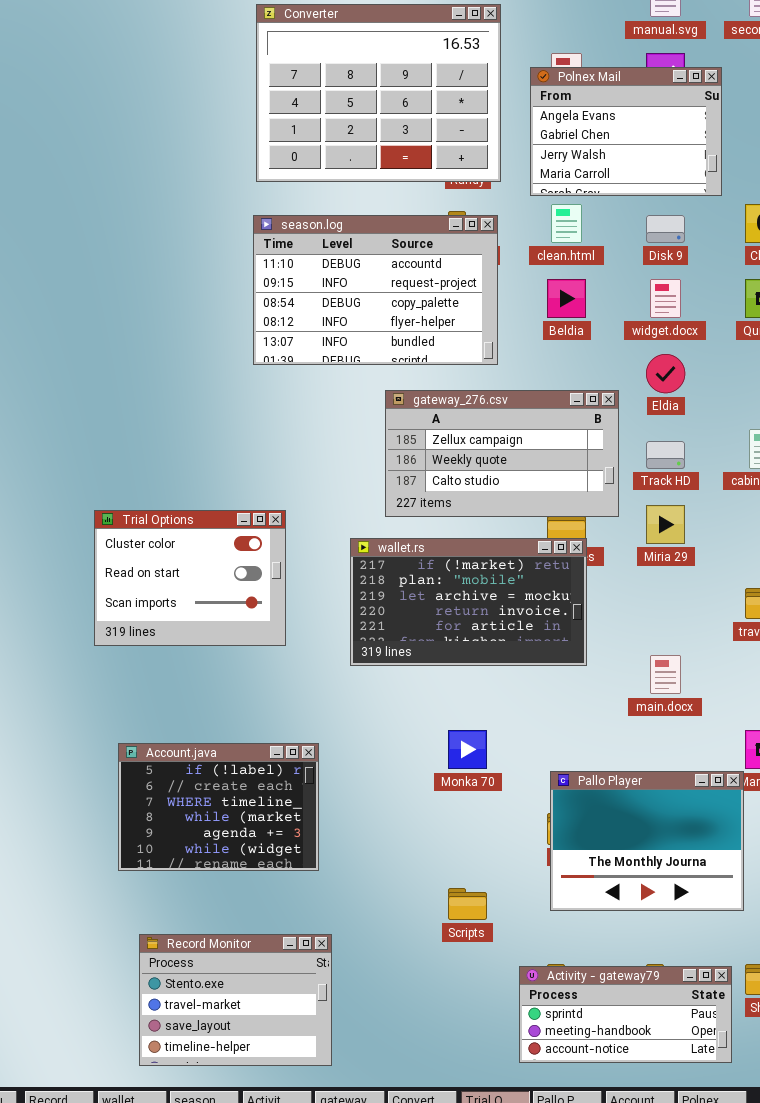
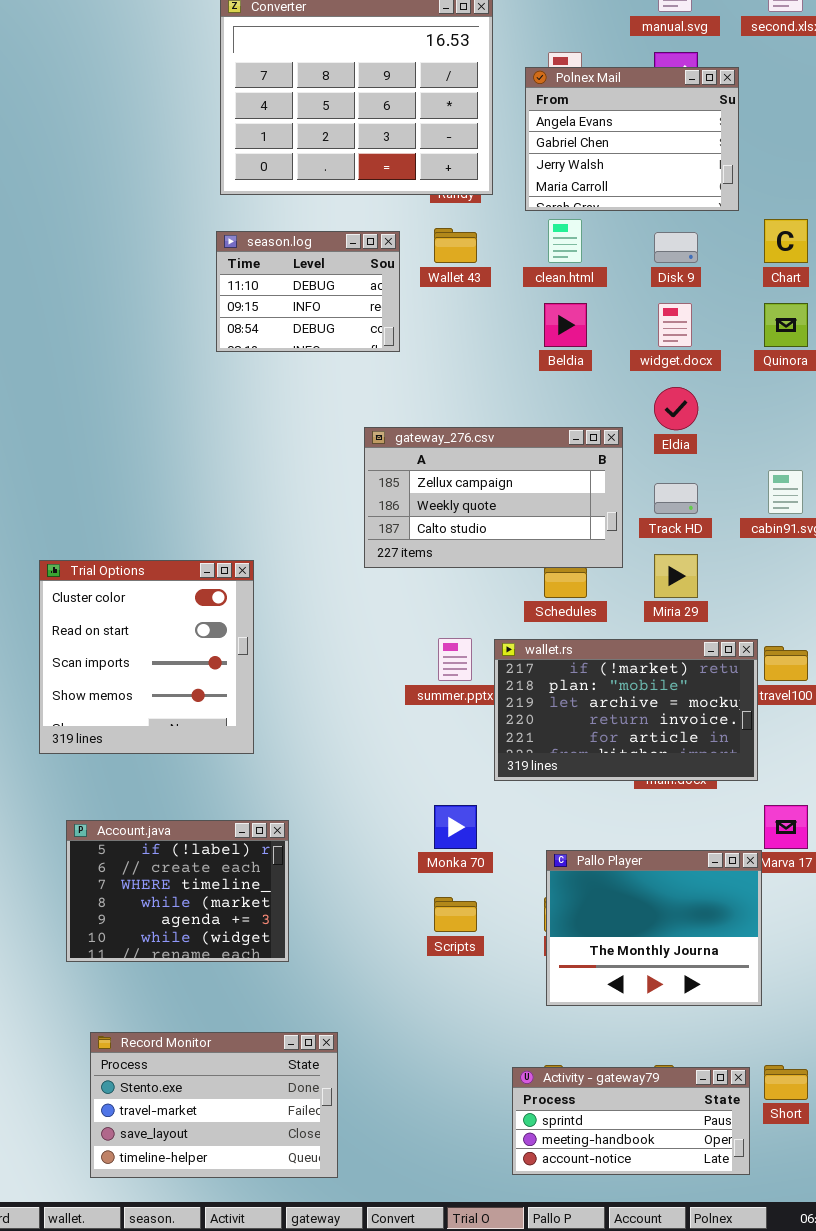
season.log: [253,215,498,365] -> [216,231,400,352], resized
Trial Options: [94,510,286,646] -> [39,560,254,754], resized
wallet.rs: [350,538,587,666] -> [494,639,758,781], moved
Scripts: [448,888,487,920] -> [434,897,477,932], moved
Record Monitor: [139,934,332,1066] -> [90,1032,338,1178], resized

